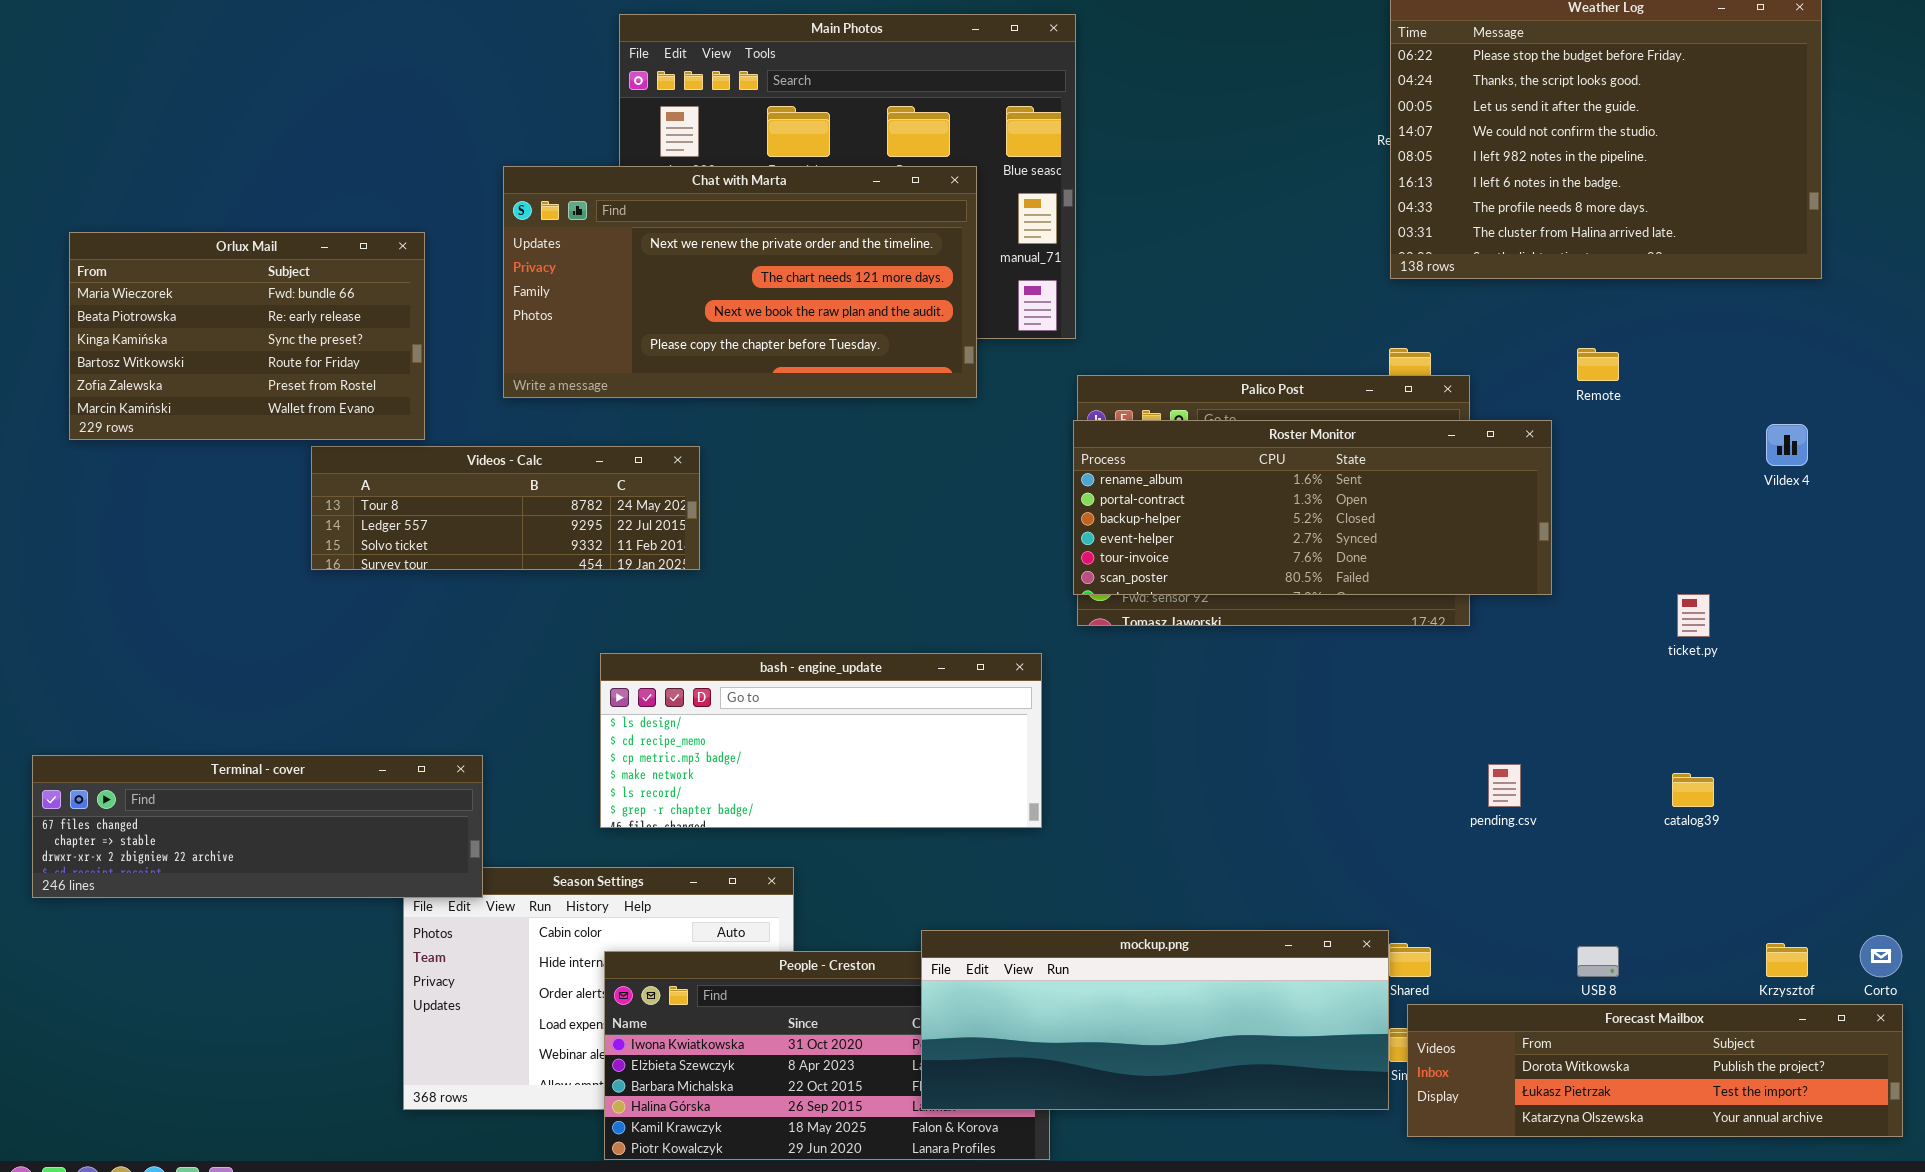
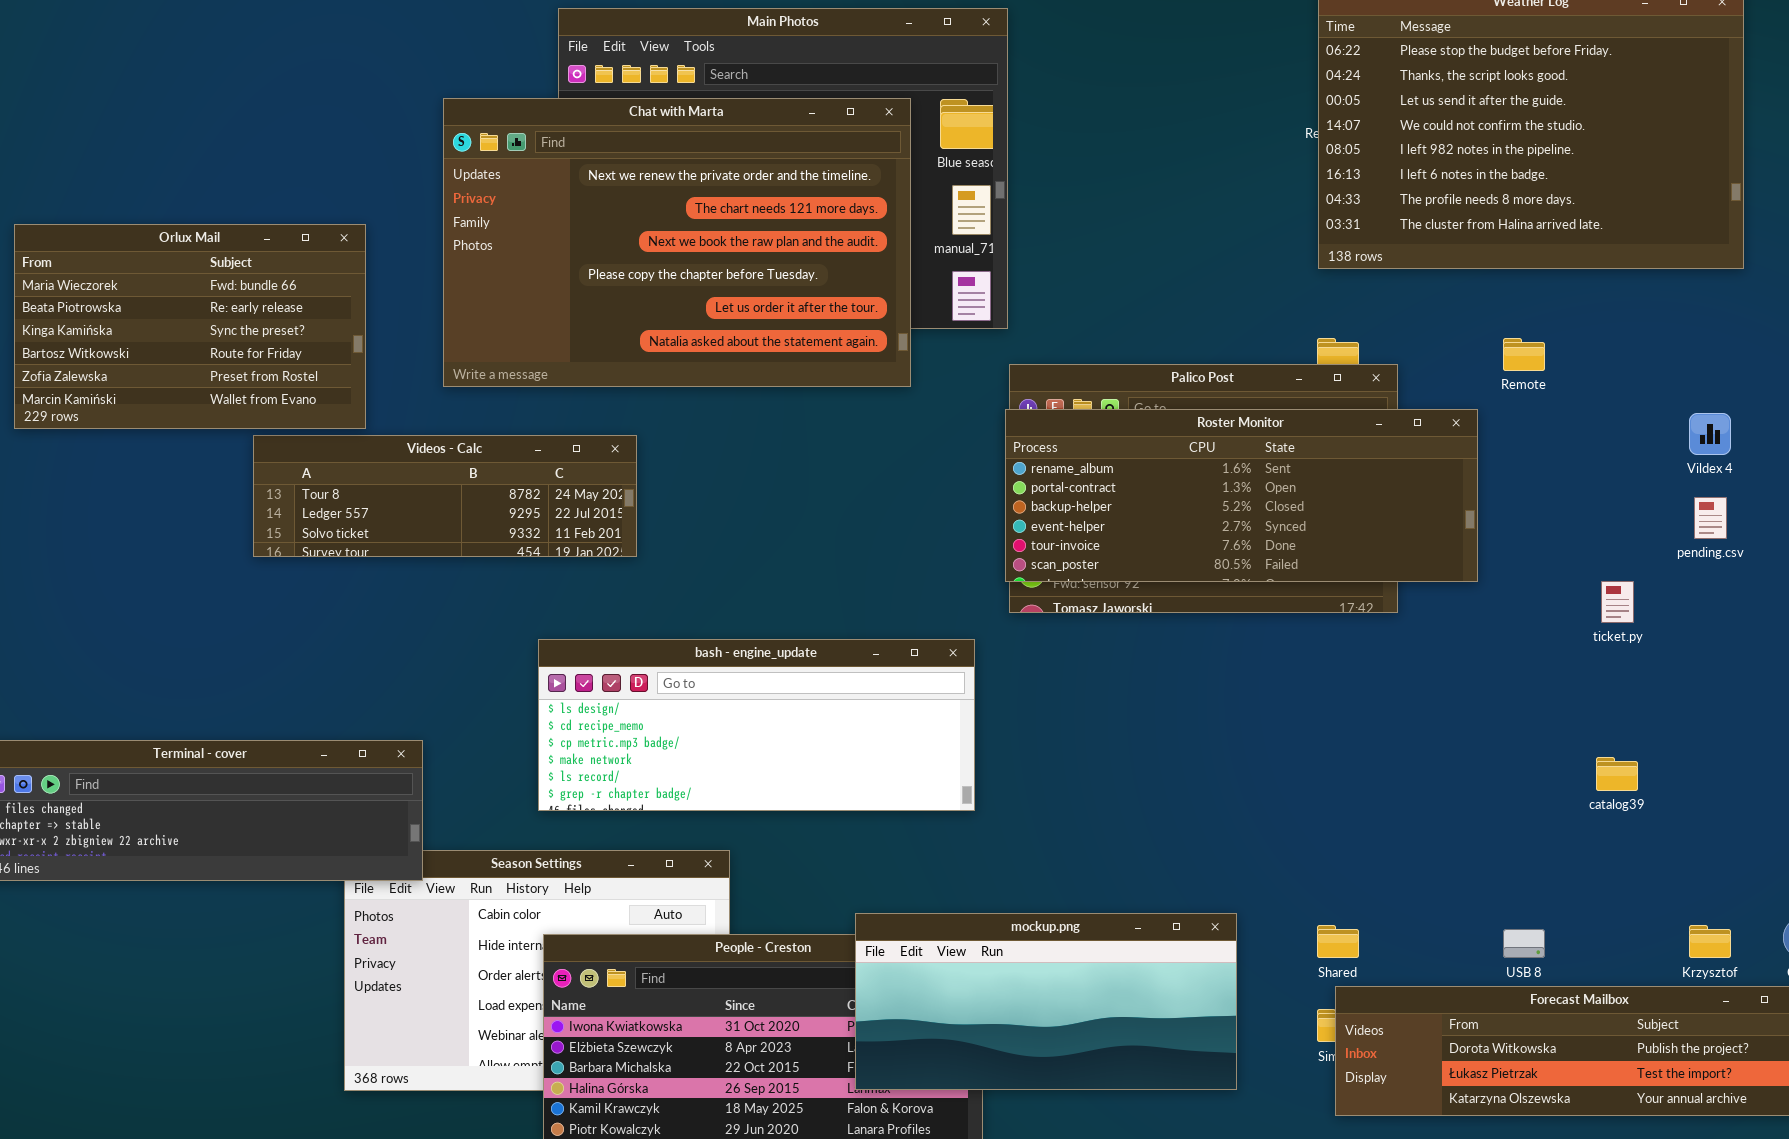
Chat with Marta: [503,166,977,398] -> [443,98,911,387], resized
pending.csv: [1488,764,1521,807] -> [1694,497,1727,539], moved
mockup.png: [921,930,1389,1110] -> [855,913,1237,1090], resized

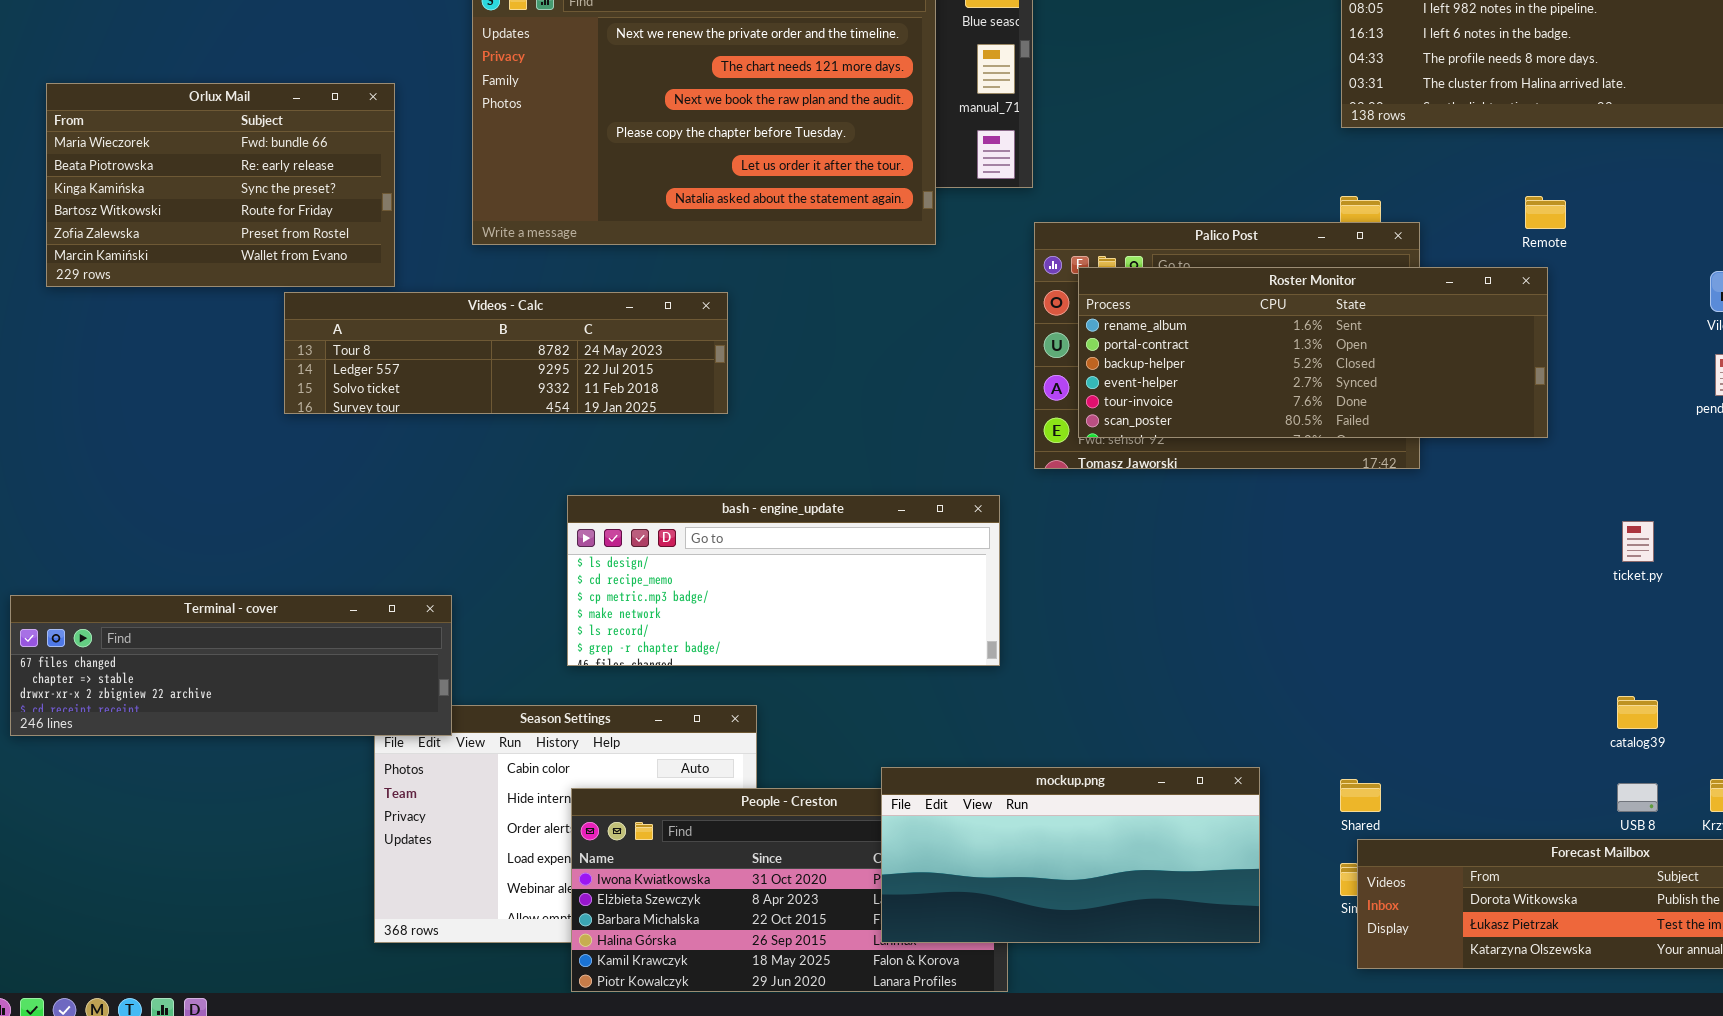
Roster Monitor: [1005,409,1478,582] -> [1078,267,1548,438], moved
Videos - Calc: [253,435,637,557] -> [284,292,728,414], resized
ticket.py: [1601,581,1634,623] -> [1622,521,1654,562], moved
catalog39: [1596,757,1638,791] -> [1617,696,1658,729], moved
USB 8: [1503,929,1545,958] -> [1617,783,1658,812], moved

